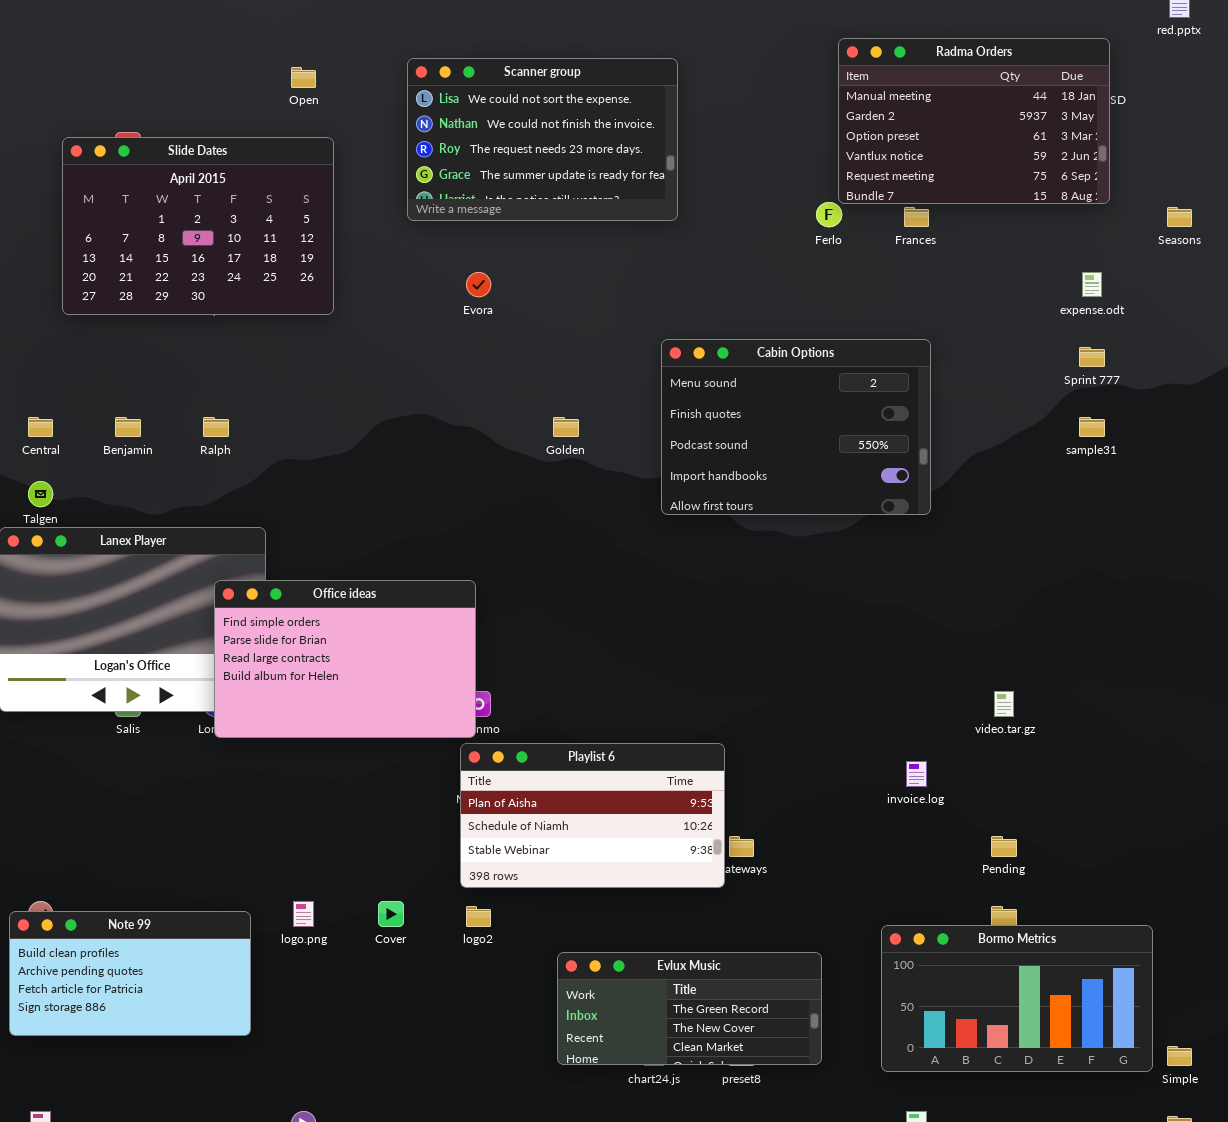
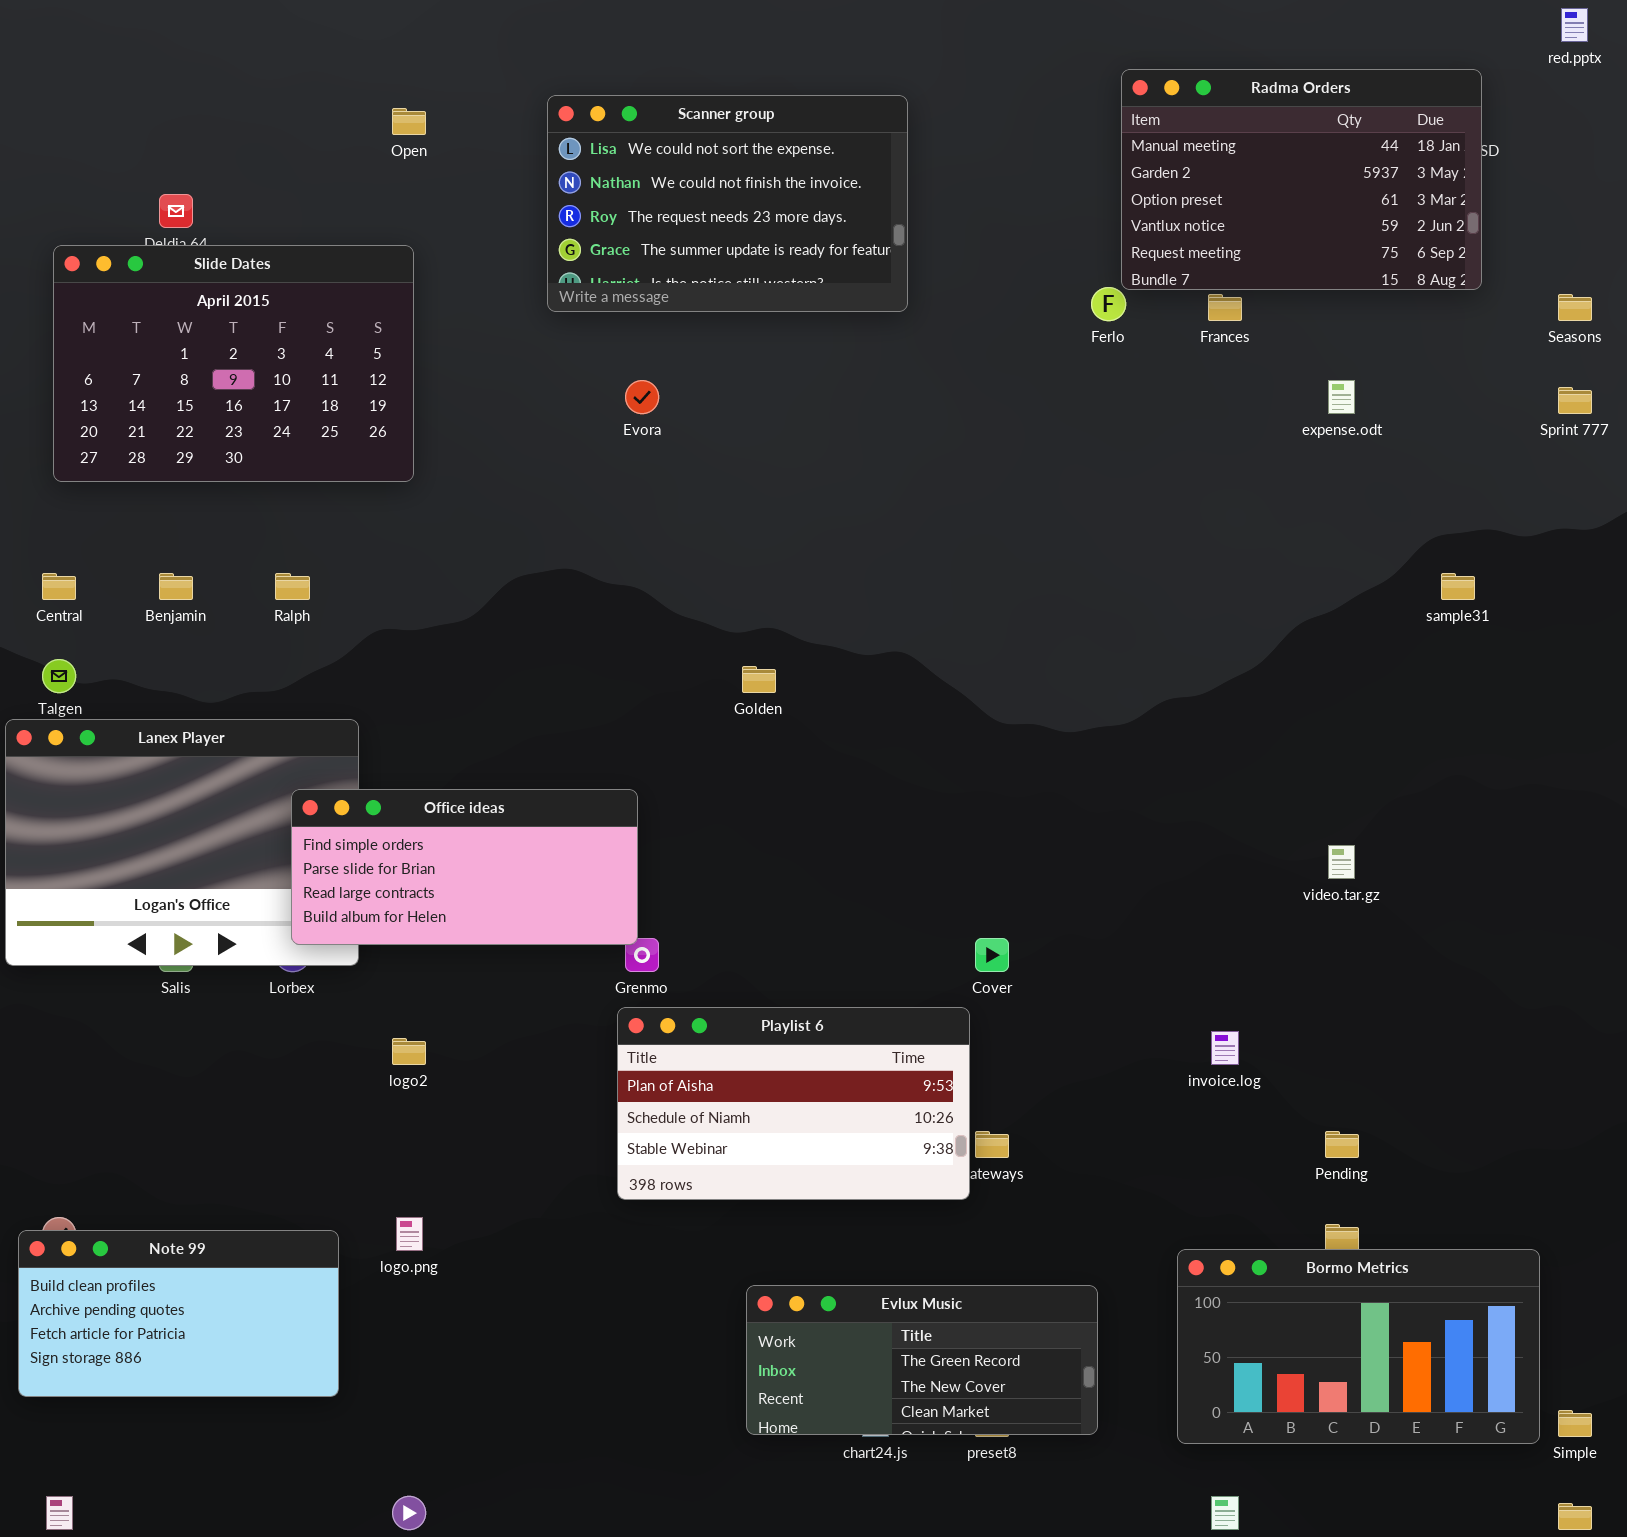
Slide Dates: [62,137,334,315] -> [53,245,414,482], moved
expense.odt: [1082,272,1102,297] -> [1328,380,1355,414], moved
Cabin Options: [661,339,931,515] -> none, closed
Sprint 777: [1079,347,1105,367] -> [1558,387,1592,414], moved
Golden: [553,417,579,437] -> [742,666,776,693], moved
Office ideas: [214,580,476,738] -> [291,789,638,945], resized
video.tar.gz: [994,691,1014,717] -> [1328,845,1355,879], moved
Cover: [378,901,404,927] -> [975,938,1009,972], moved
logo2: [466,906,491,927] -> [392,1038,426,1065], moved

